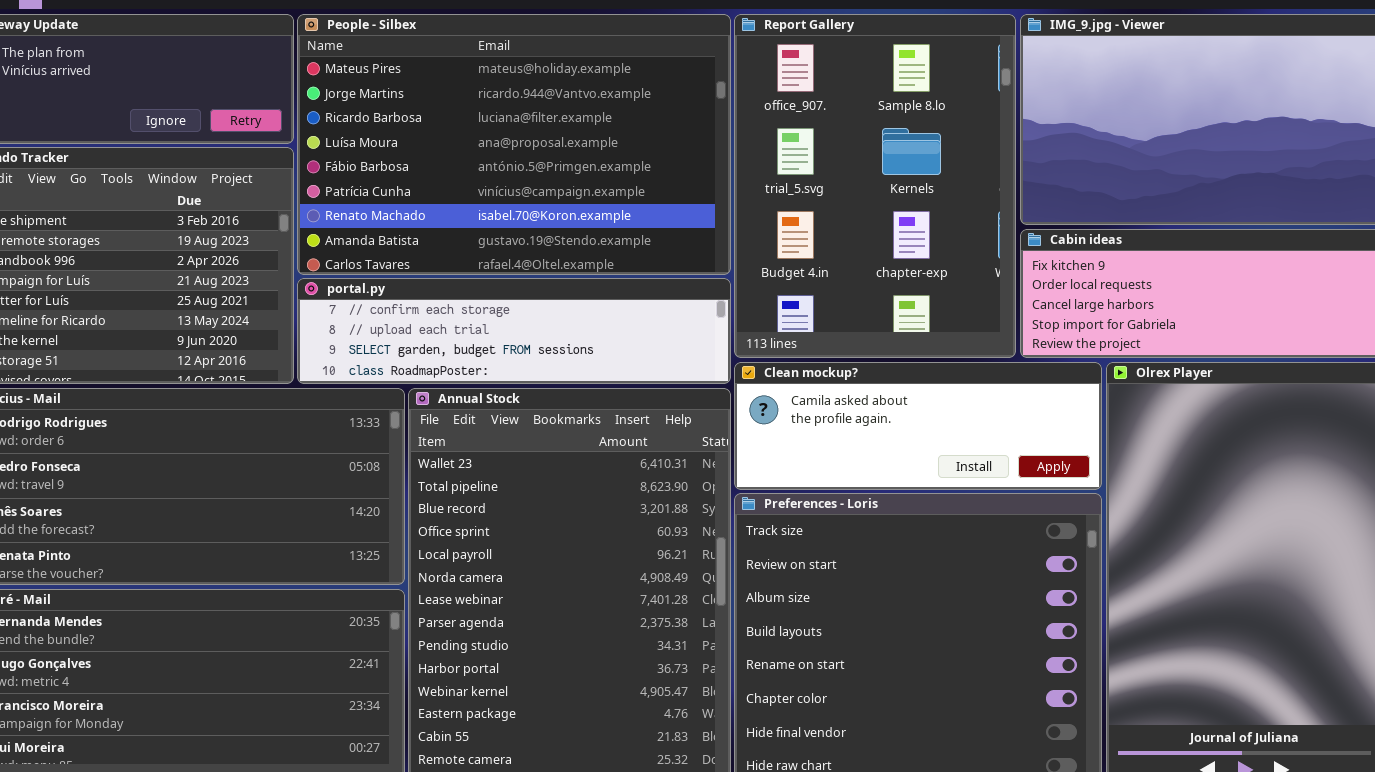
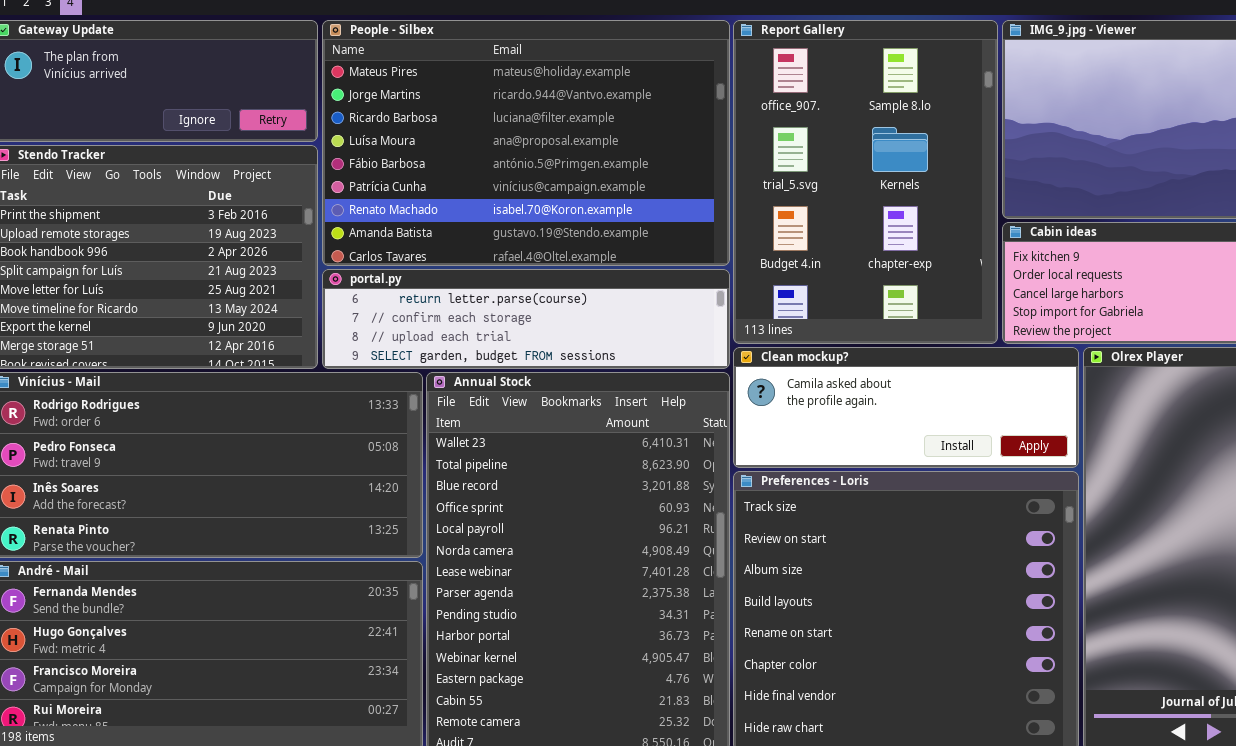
portal.py: [297,278,731,384] -> [322,269,730,369], scrolled up 1 row

